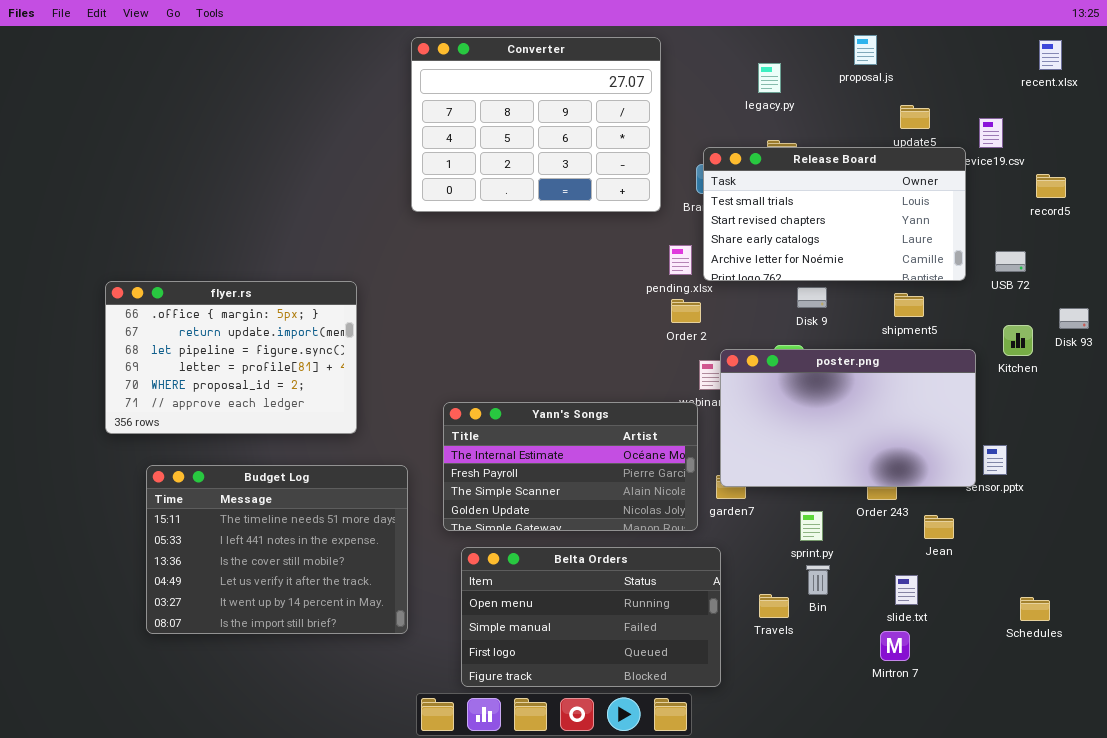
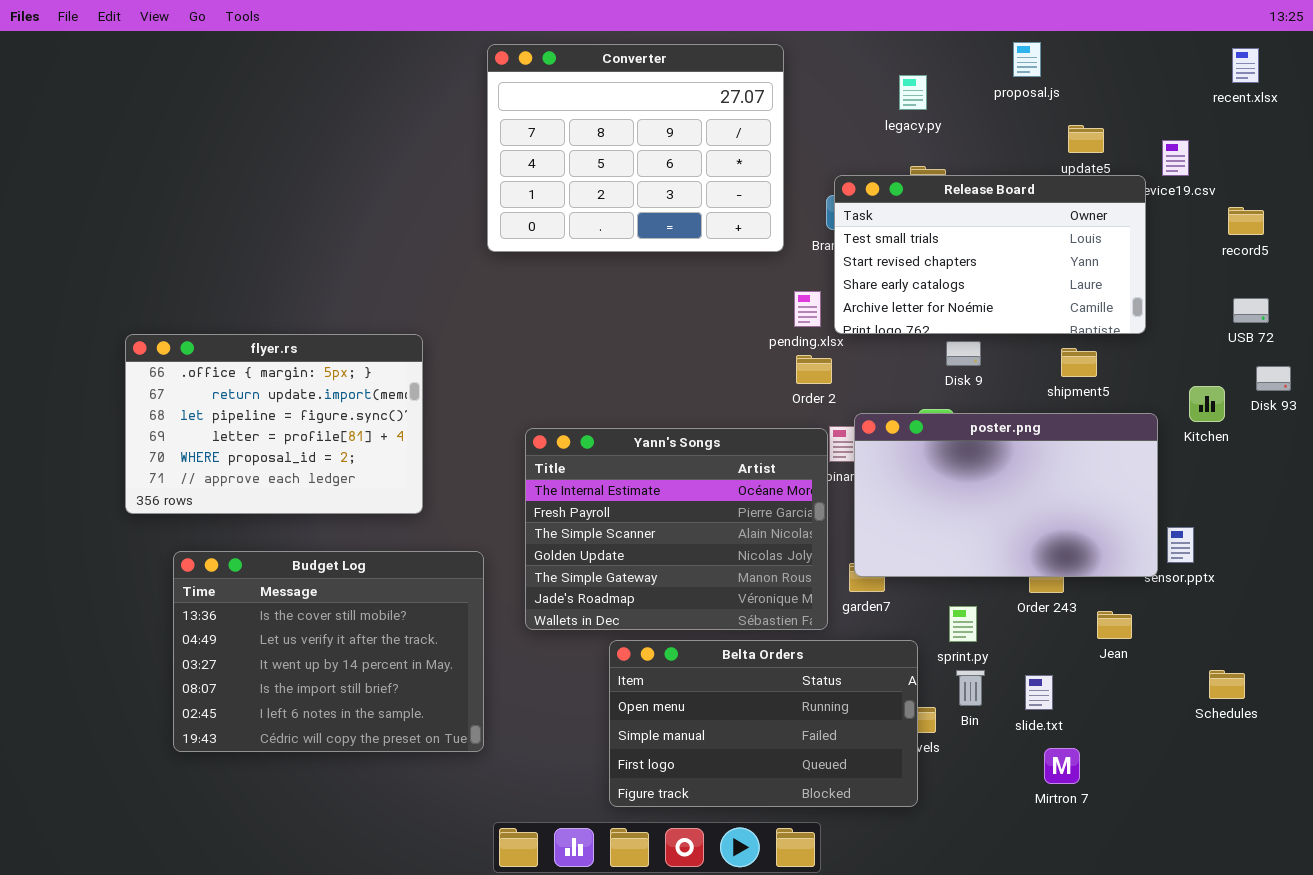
USB 72: [995,251,1026,272] -> [1233,298,1269,323], moved
Yann's Songs: [443,402,698,531] -> [525,428,828,630], resized
Budget Log: [146,465,408,634] -> [173,551,484,752], scrolled down 2 rows
Belta Orders: [461,547,721,687] -> [609,640,918,807], moved
slide.txt: [895,575,918,605] -> [1025,675,1053,710], moved
Schedules: [1020,597,1050,621] -> [1209,670,1245,699], moved

